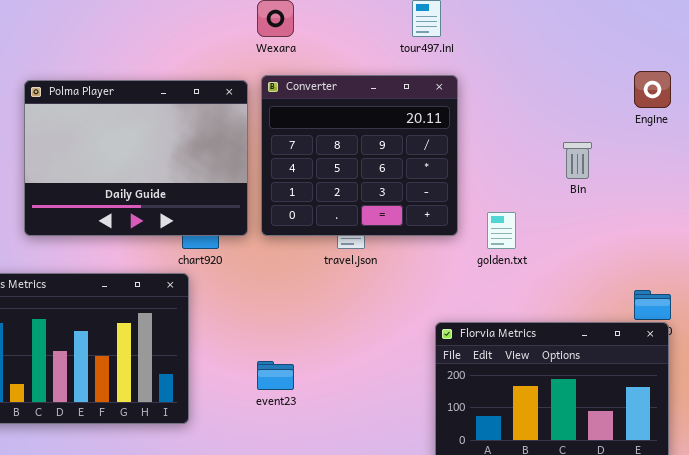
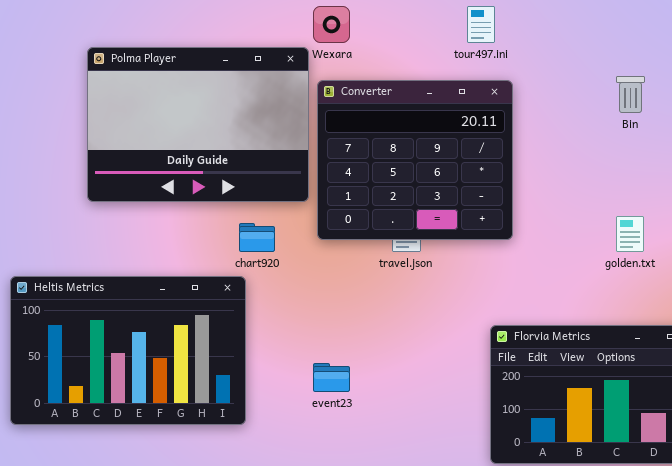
Polma Player: [24,80,248,236] -> [87,47,309,202], moved
Bin: [563,142,592,179] -> [616,76,645,113], moved
golden.txt: [487,212,516,249] -> [616,216,644,252], moved

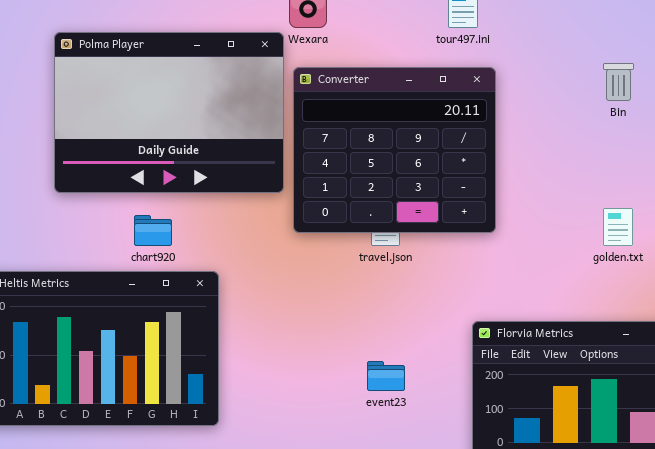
chart920: [239,223,275,252] -> [134,215,172,246], moved
event23: [313,363,350,392] -> [367,361,405,391], moved

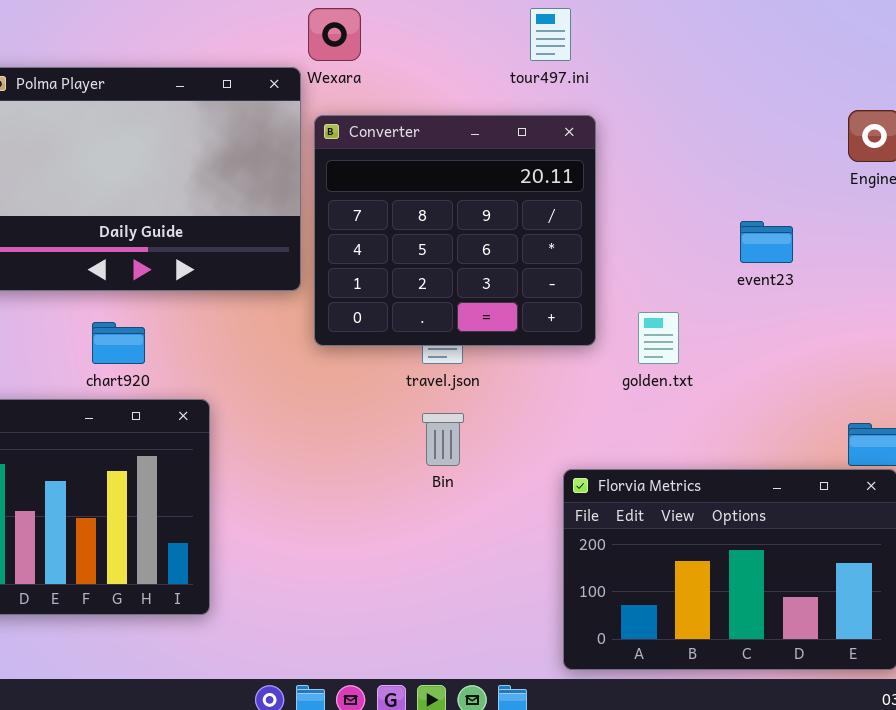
Bin: [603,63,634,101] -> [422,413,464,466], moved
golden.txt: [603,208,633,246] -> [638,312,679,364], moved
event23: [367,361,405,391] -> [740,221,793,263], moved

